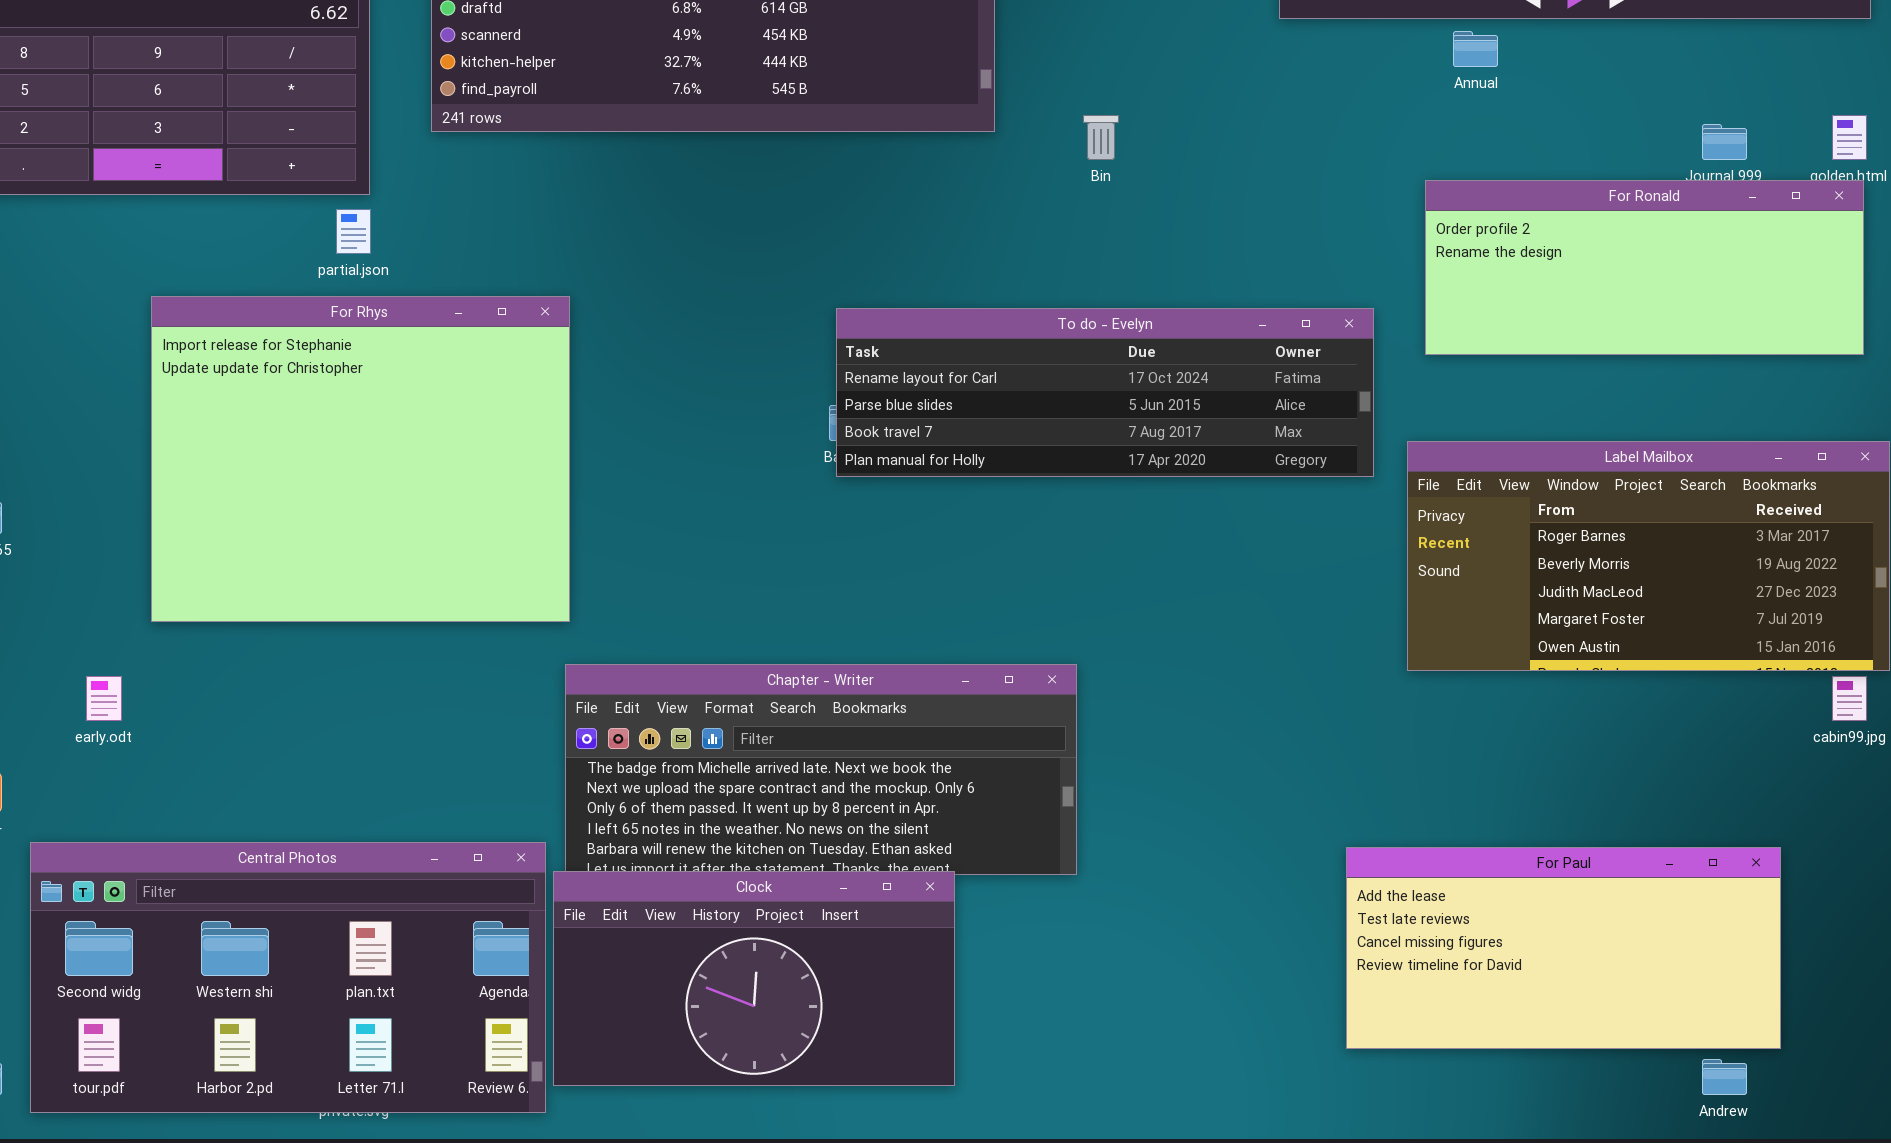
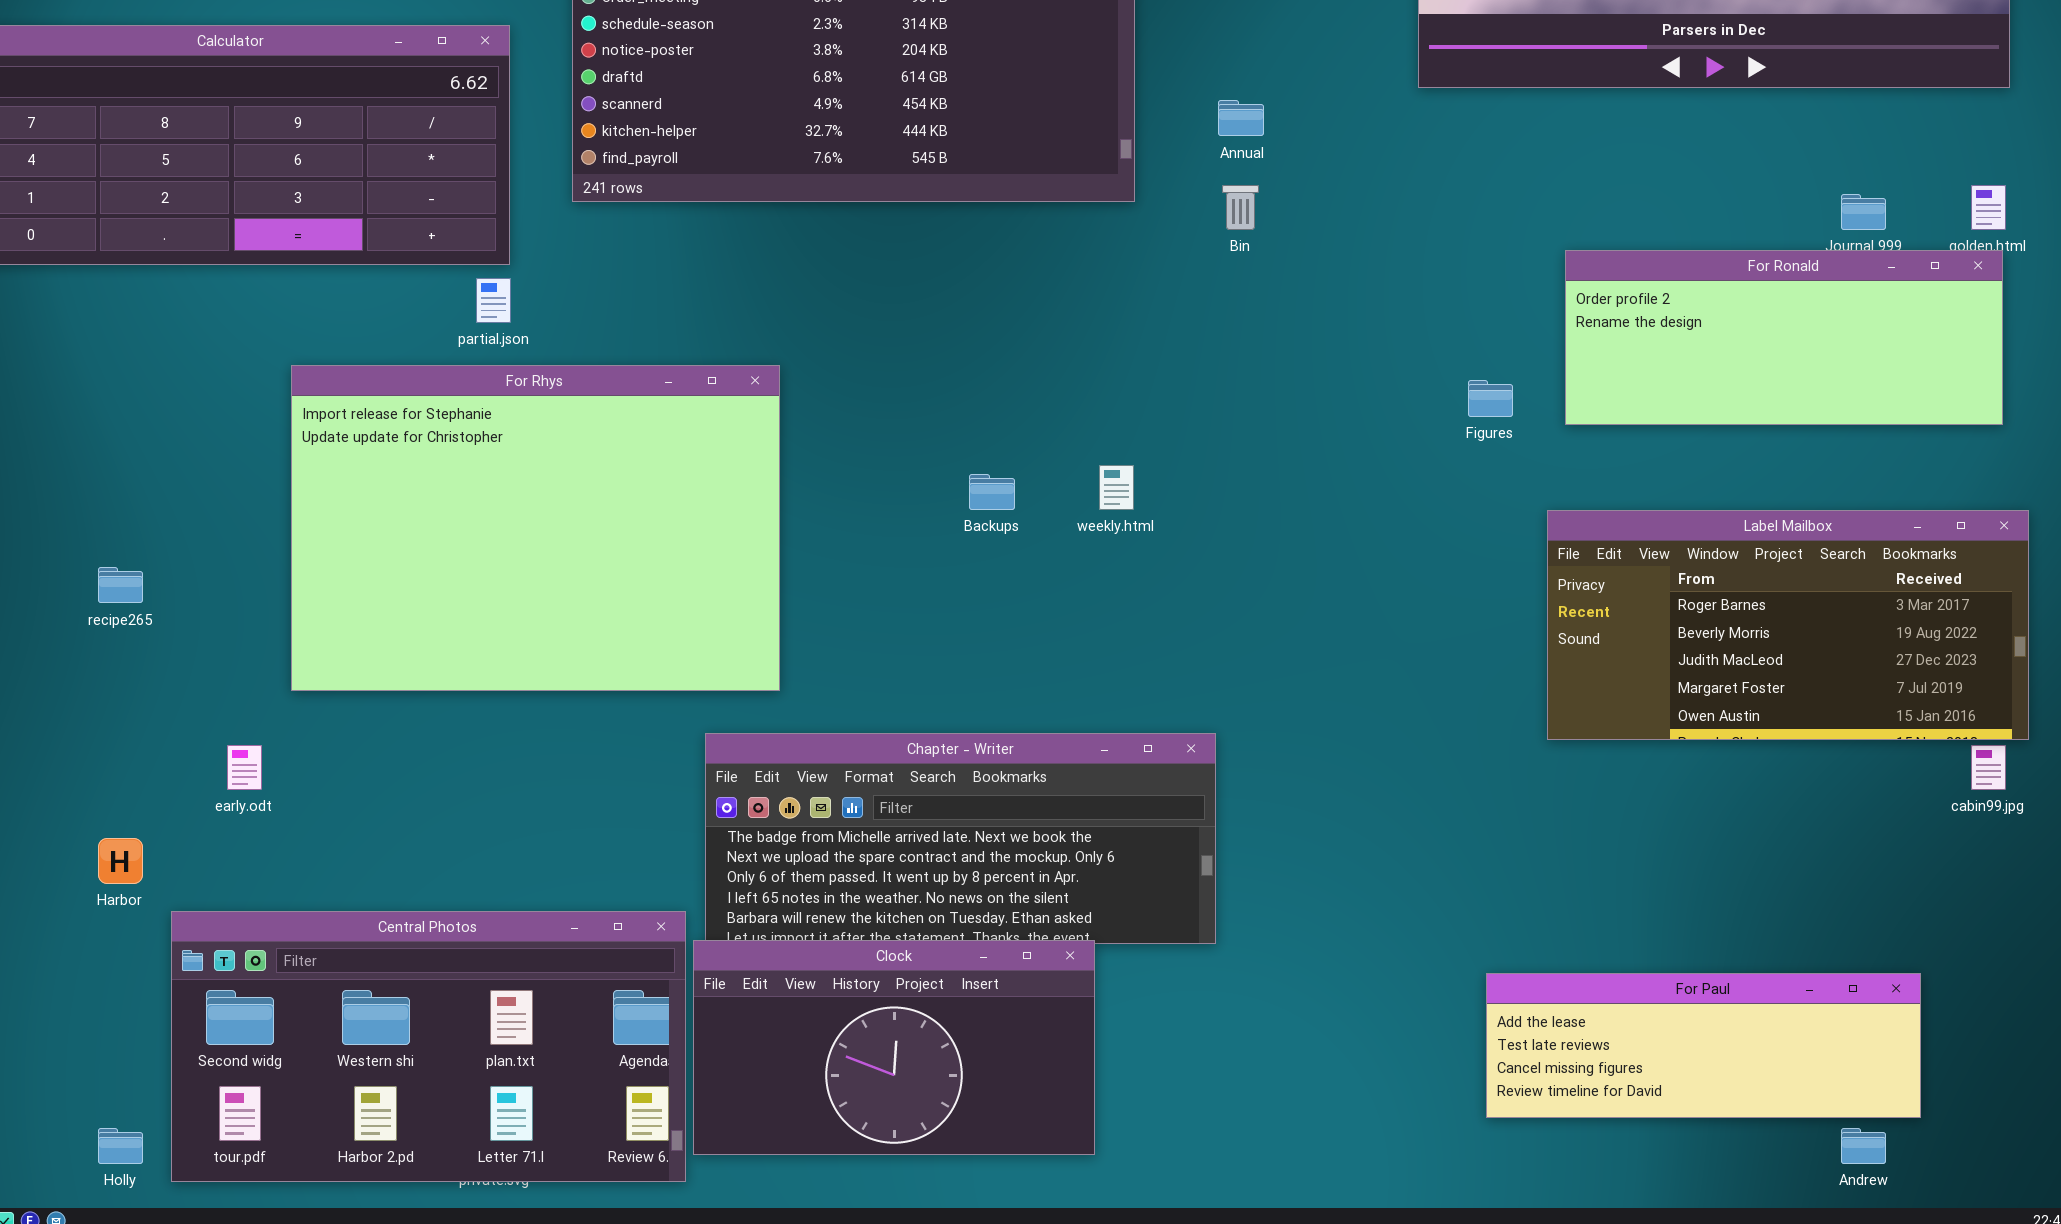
Annual: [1453,31,1498,67] -> [1218,100,1264,136], moved
For Rhys: [151,296,570,622] -> [291,365,780,691], resized
To do - Evelyn: [836,308,1374,477] -> none, closed
For Paul: [1346,847,1781,1049] -> [1486,973,1921,1118], resized

